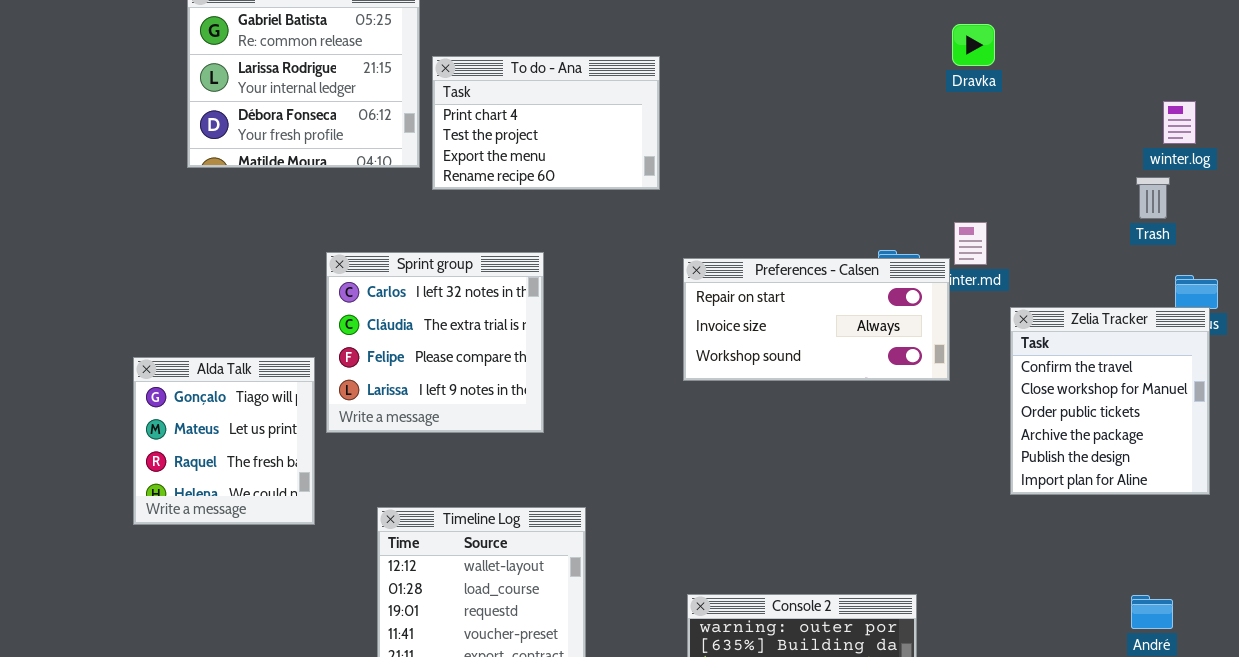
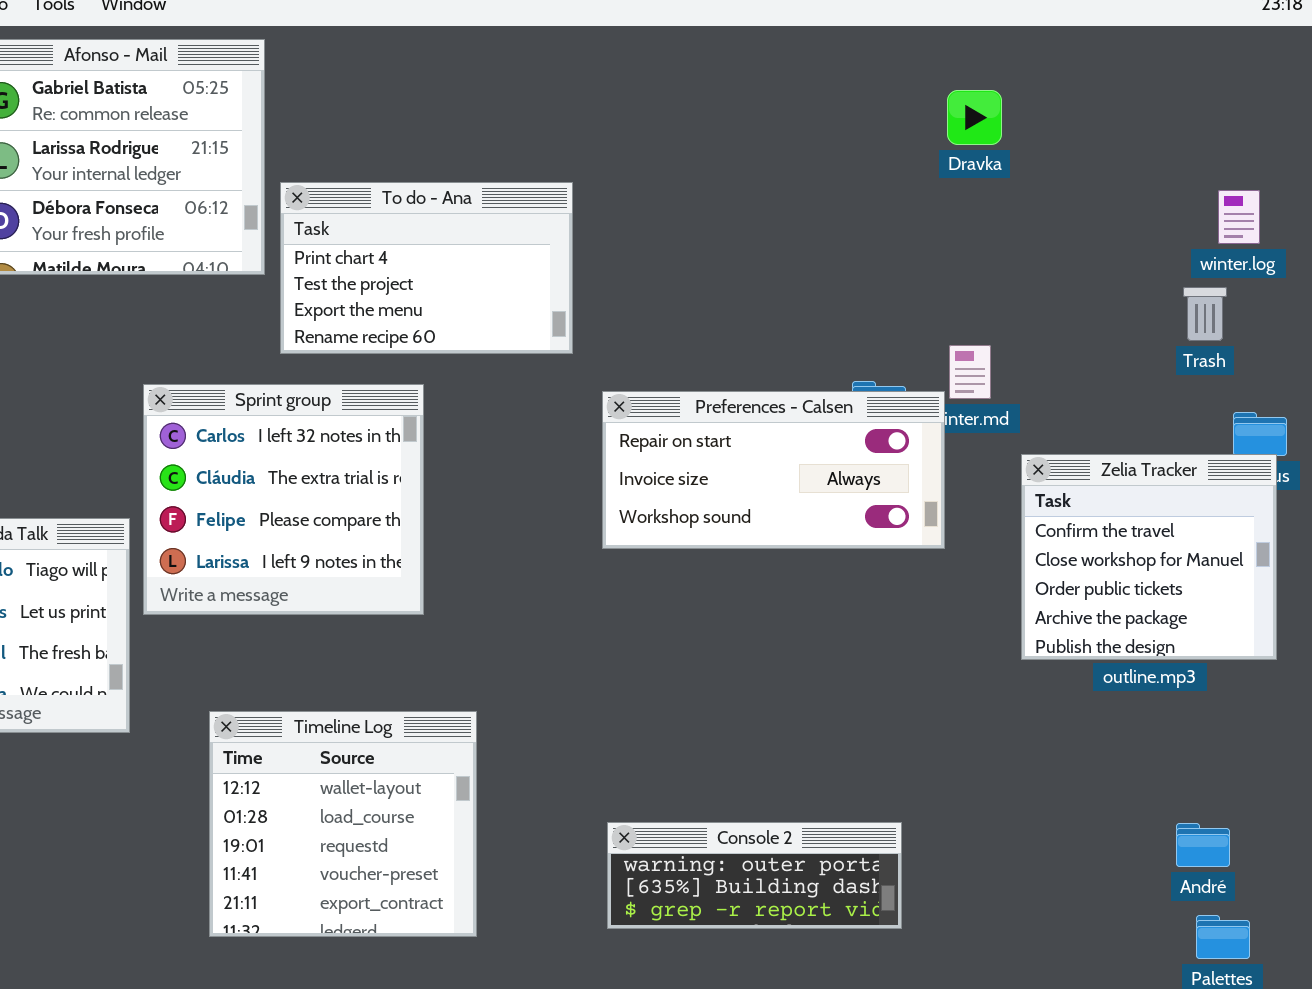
To do - Ana: [432,56,660,190] -> [280,182,573,354], moved
Zelia Tracker: [1010,307,1210,495] -> [1021,454,1277,660], resized

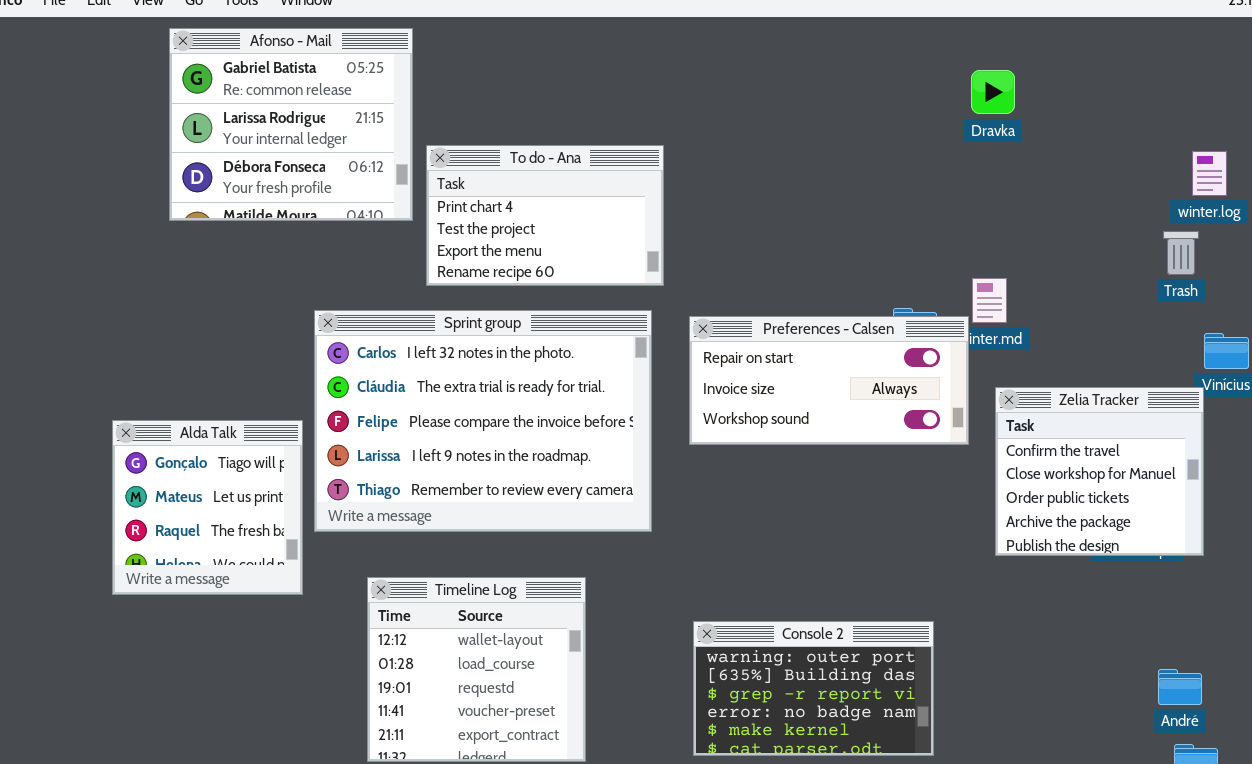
Sprint group: [143,384,424,615] -> [314,310,652,532], resized
Zelia Tracker: [1021,454,1277,660] -> [995,387,1204,556], moved
Console 2: [607,822,902,929] -> [693,621,934,756], resized

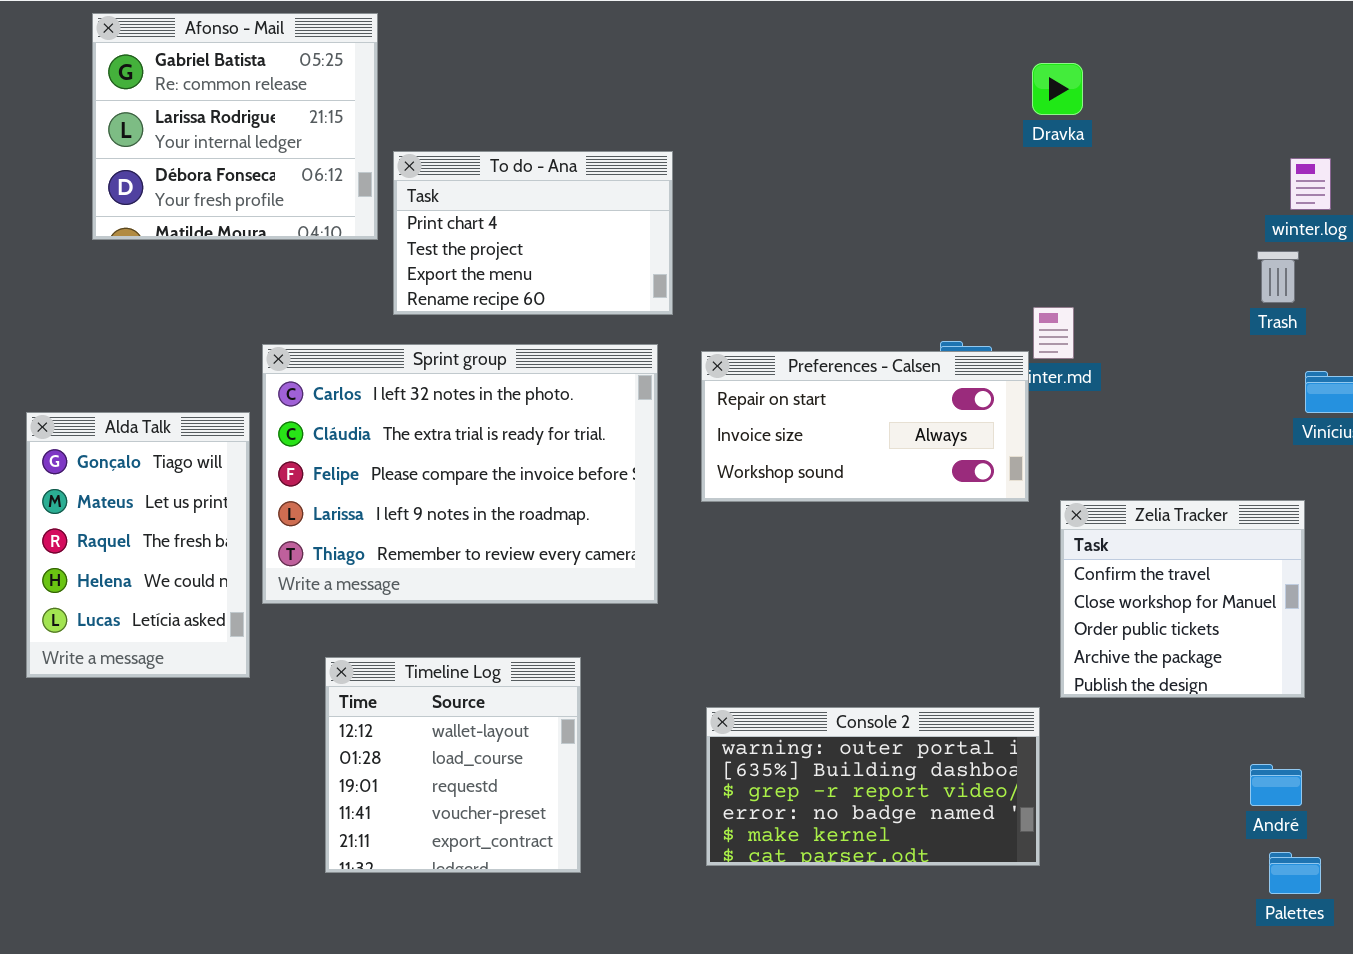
Zelia Tracker: [995,387,1204,556] -> [1060,500,1305,698], moved
Alda Talk: [112,420,303,595] -> [26,412,250,678], resized
Console 2: [693,621,934,756] -> [706,707,1040,866], resized

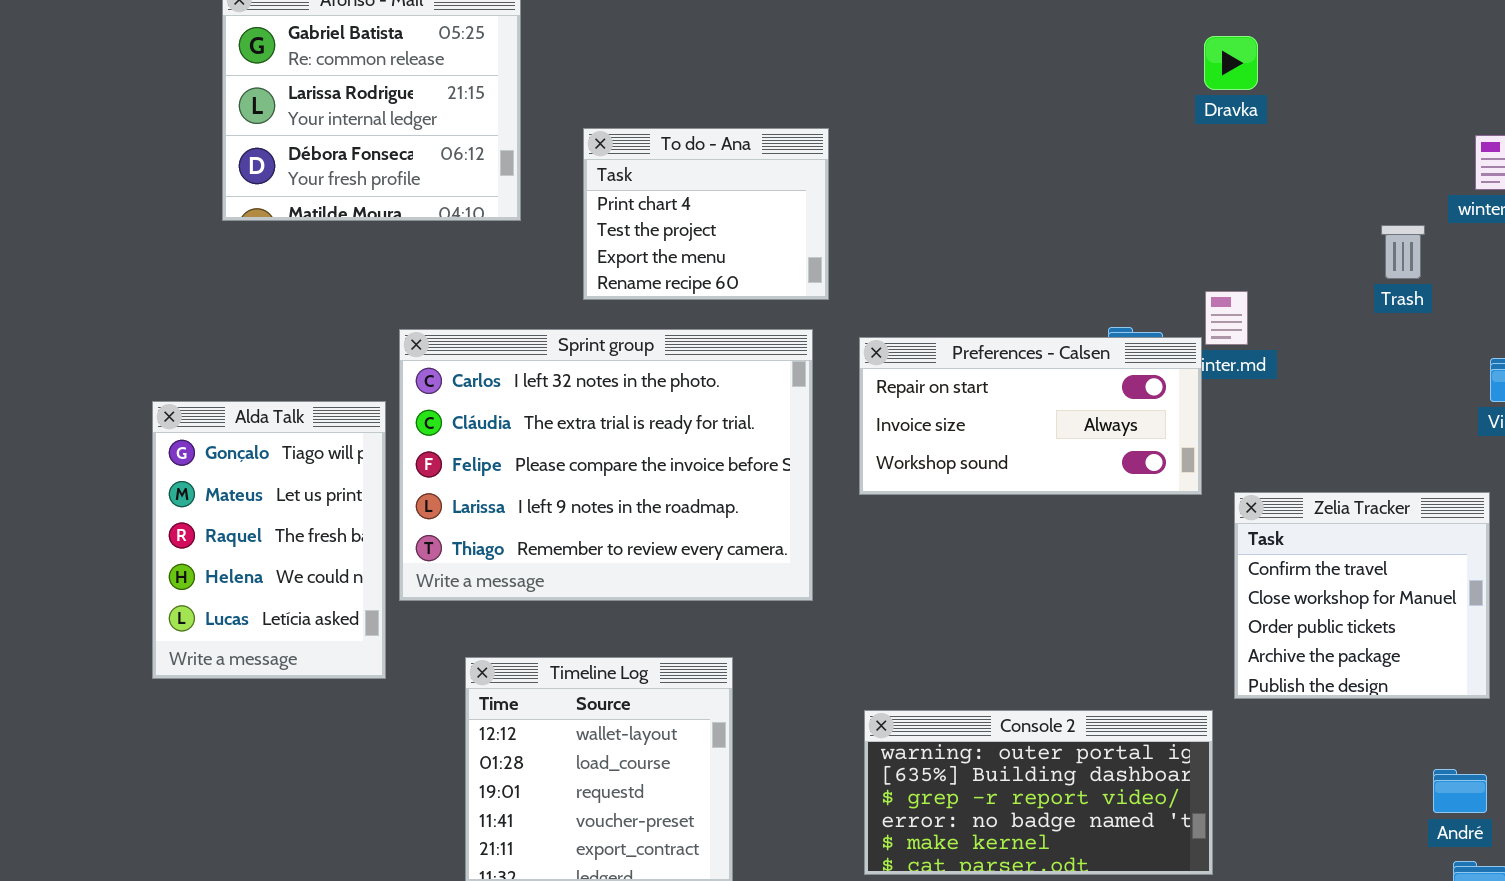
To do - Ana: [393,151,673,315] -> [583,128,829,300], resized
Trash: [1257,251,1299,303] -> [1381,225,1425,279], moved

